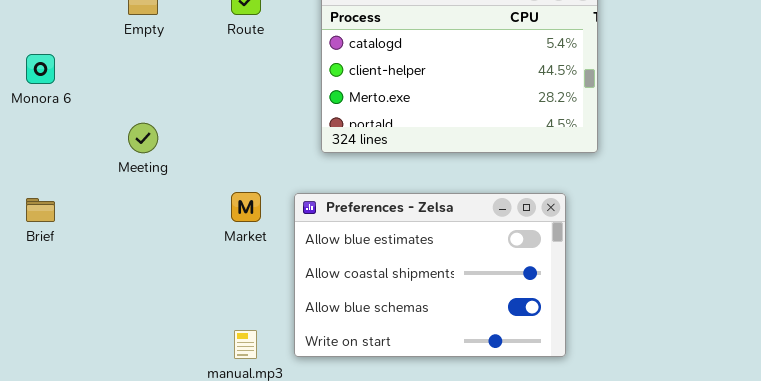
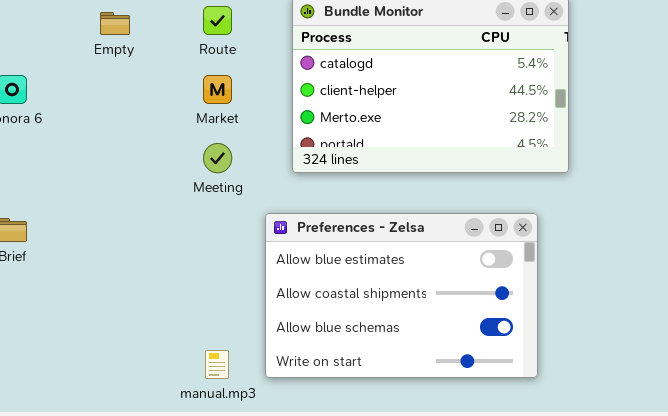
Meeting: [128,123,158,153] -> [203,143,232,173], moved
Market: [231,192,261,222] -> [203,75,232,104], moved

